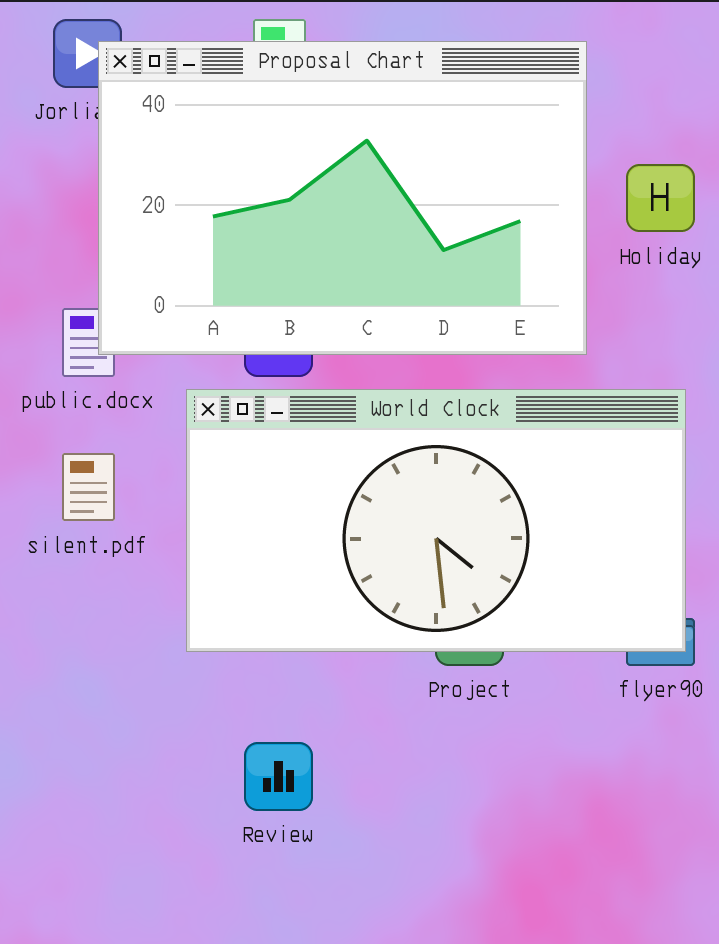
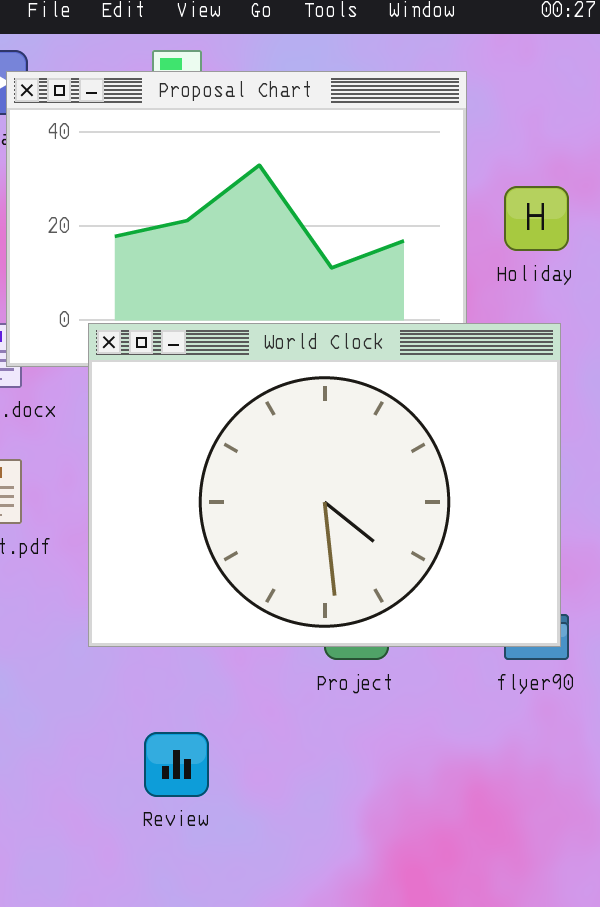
World Clock: [186,389,686,652] -> [88,323,561,647], resized

